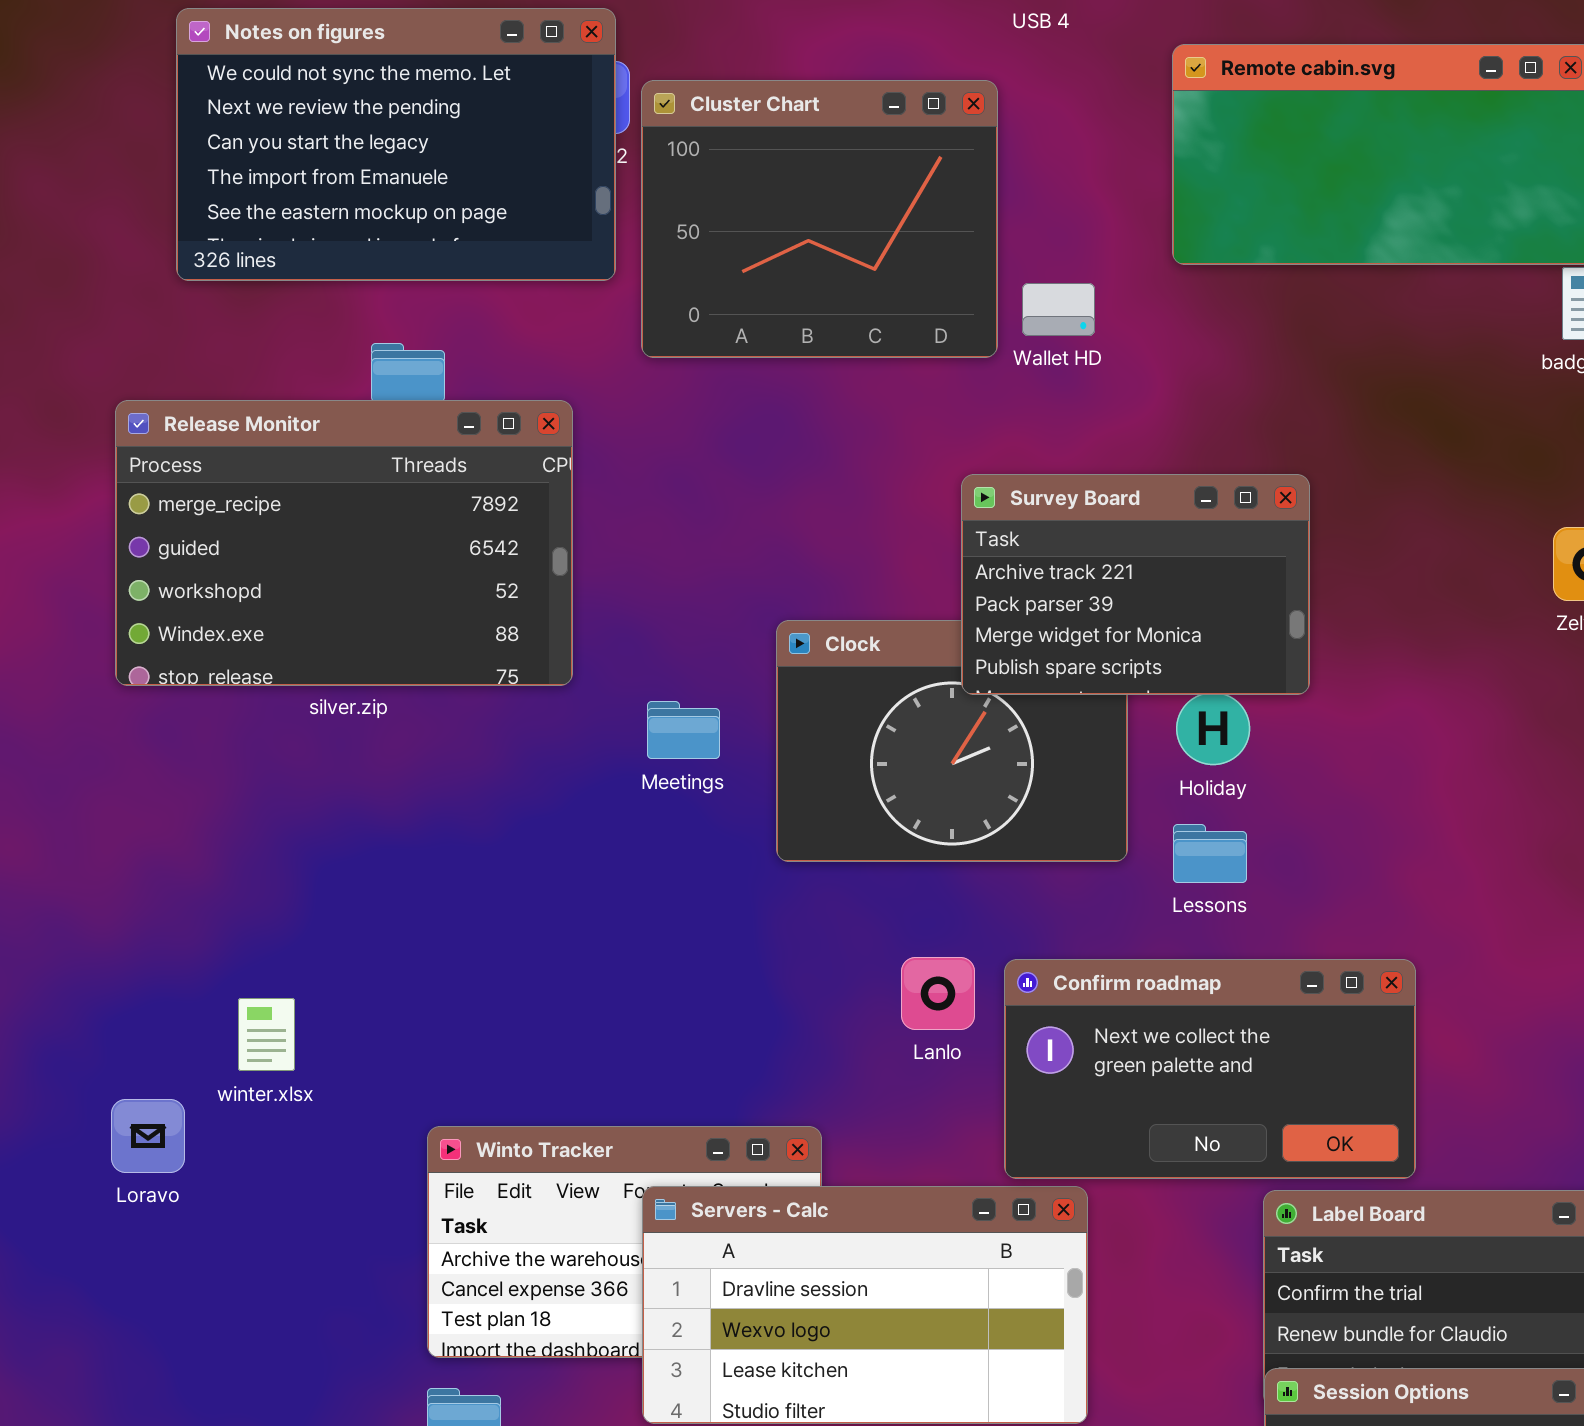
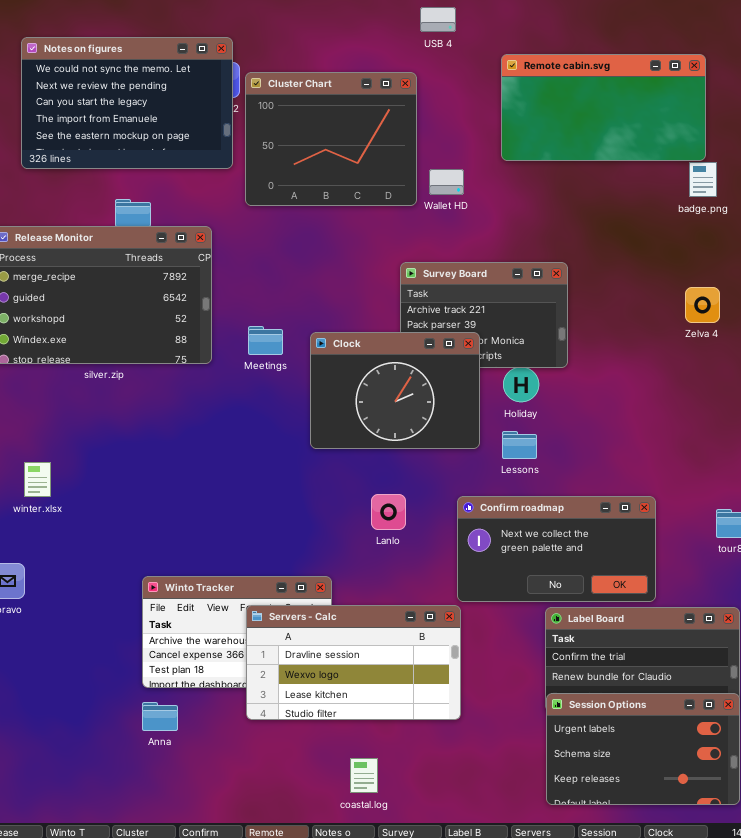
Clock: [776,620,1128,862] -> [310,332,480,449], raised
Meetings: [647,701,720,759] -> [248,326,283,355], moved
Confirm roadmap: [1004,959,1416,1179] -> [457,496,656,602], moved
winter.xlsx: [238,998,295,1071] -> [24,462,51,497], moved

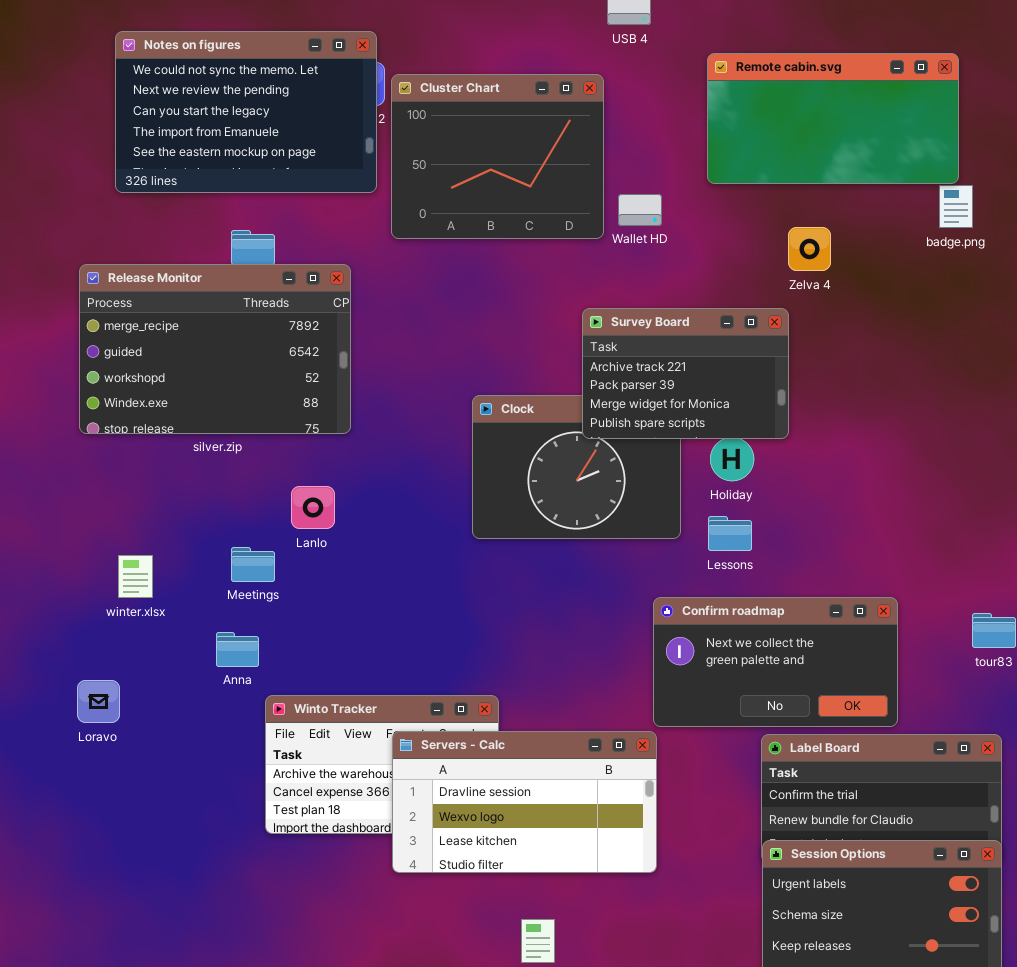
Survey Board: [400,262,568,368] -> [582,308,789,439], raised
Zelva 4: [685,287,720,323] -> [788,227,831,271], moved
Meetings: [248,326,283,355] -> [231,547,275,582], moved
Lanlo: [371,494,406,530] -> [291,486,335,529], moved
Anna: [142,702,178,731] -> [216,632,259,667], moved

